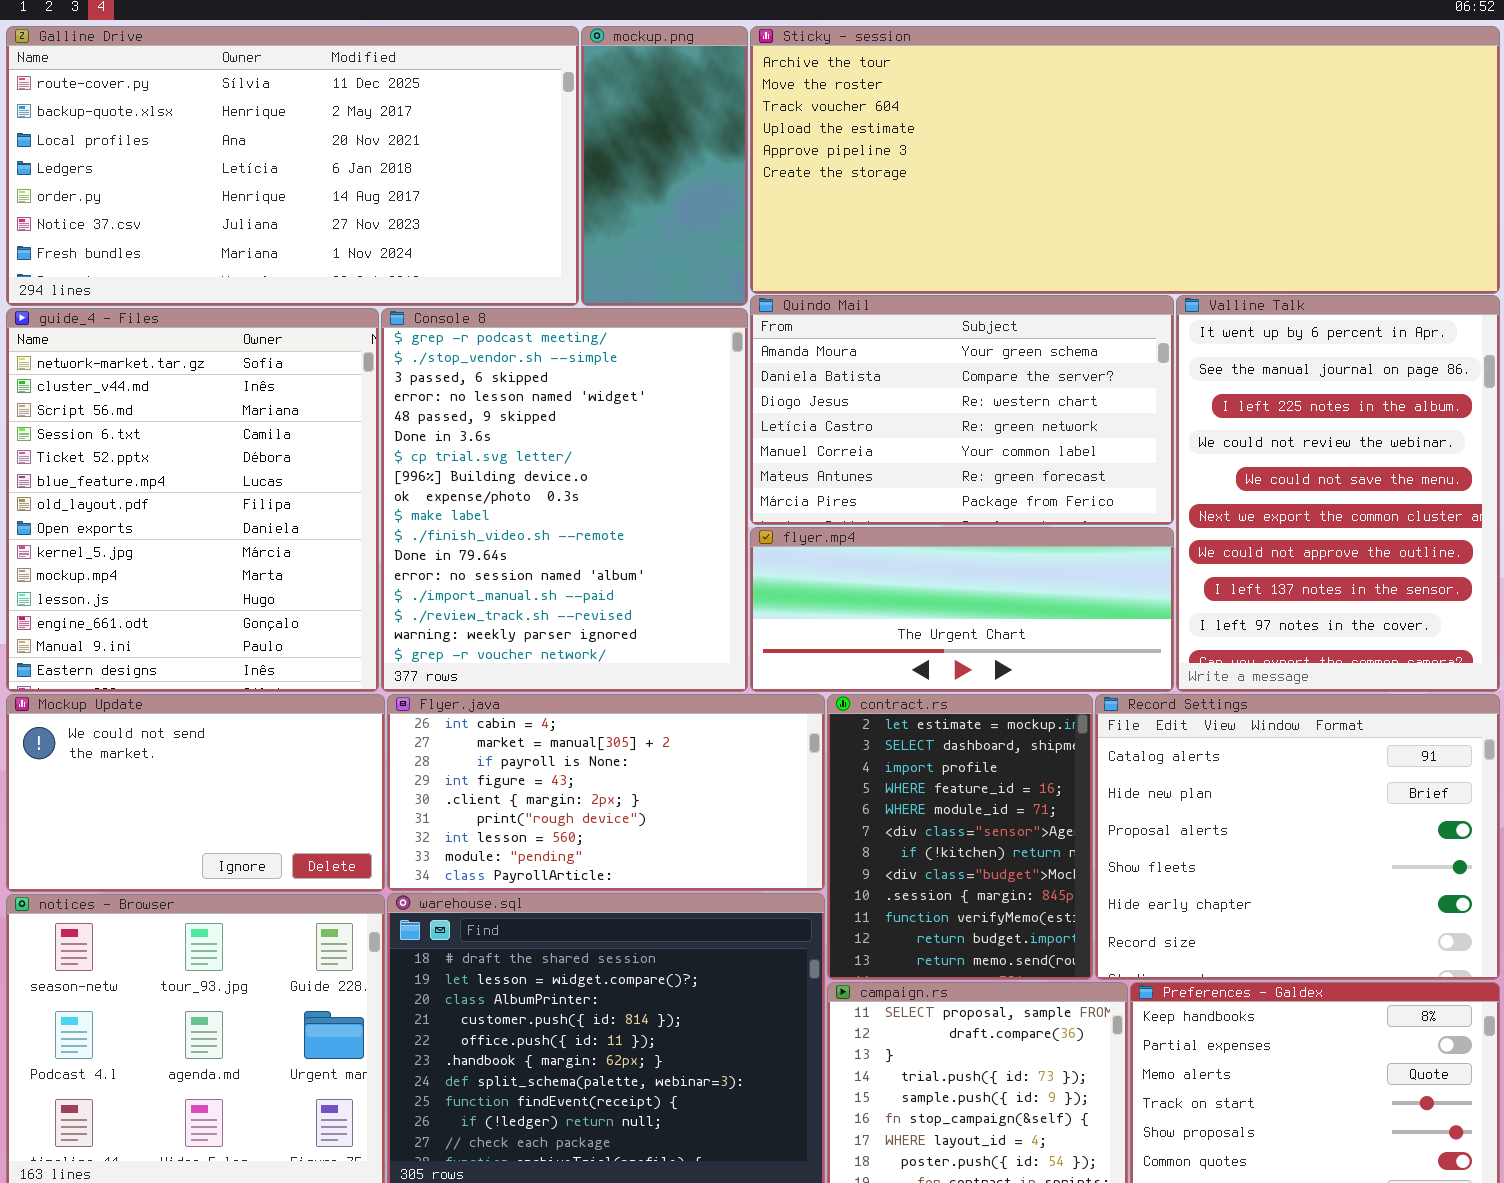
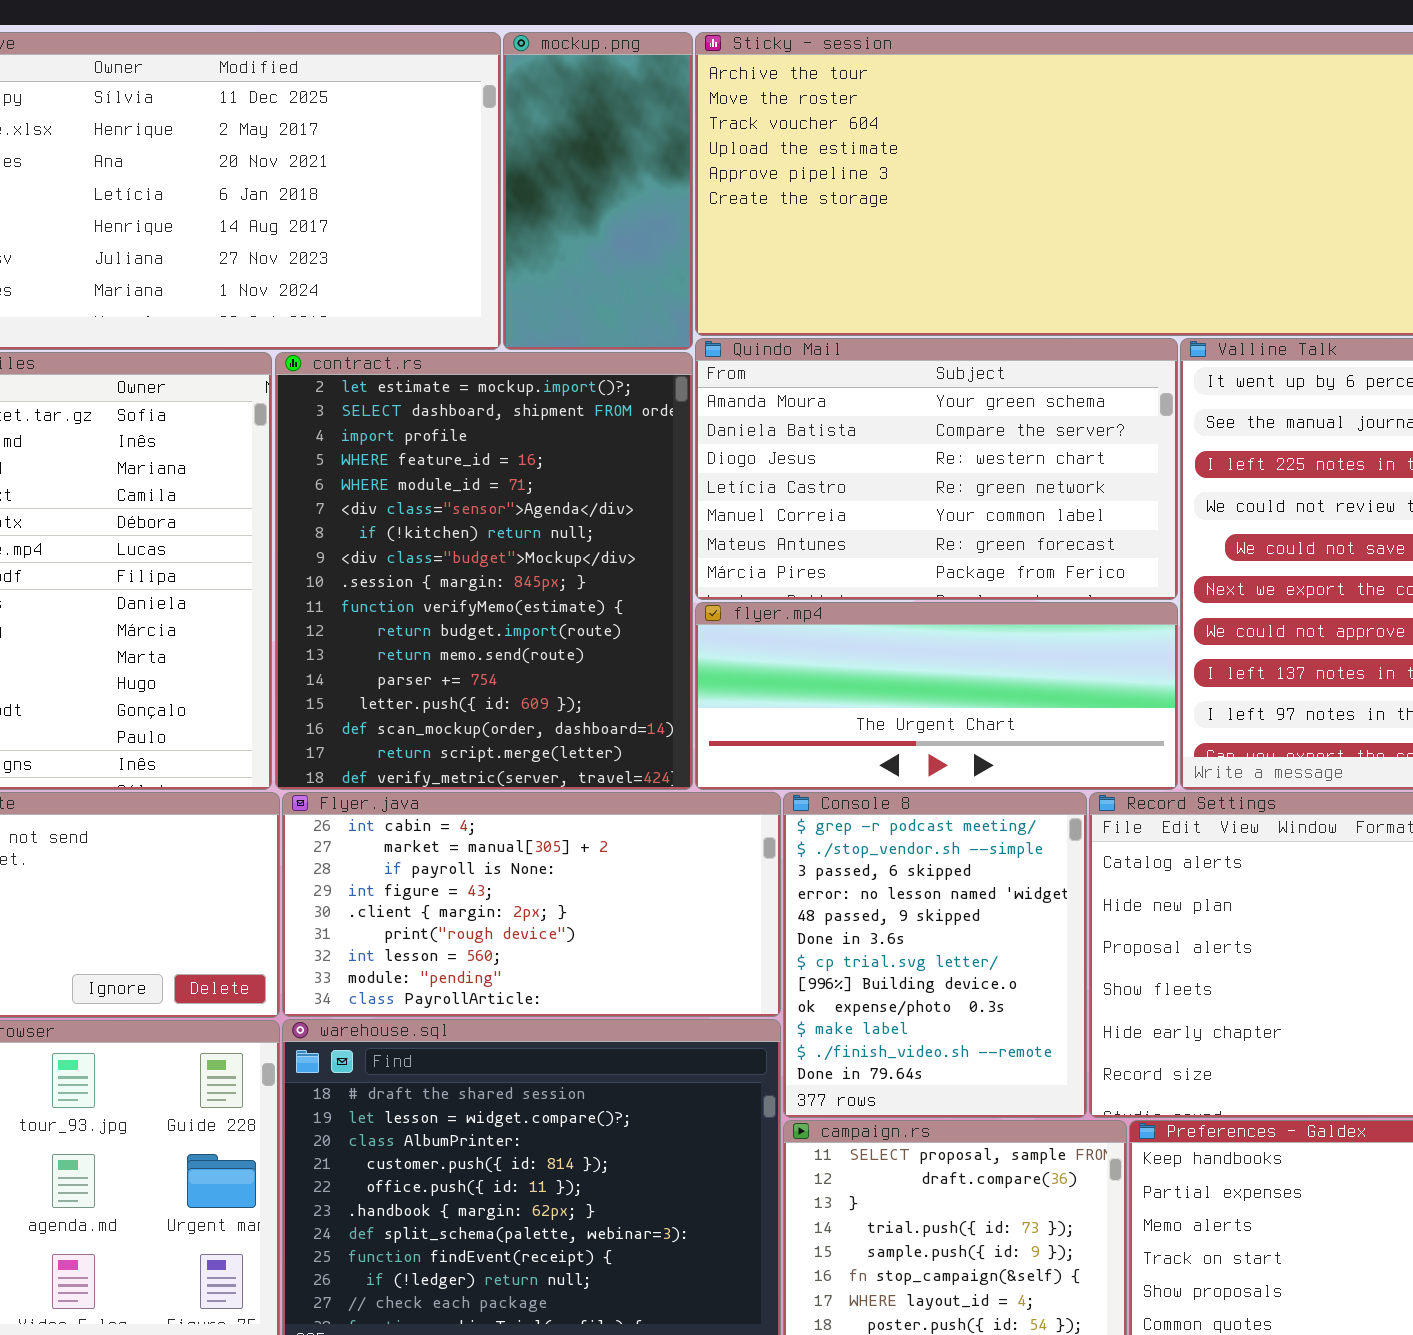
Console 8: [381,308,748,692] -> [783,792,1087,1118], moved, resized
contract.rs: [827,694,1093,980] -> [275,352,693,790], moved, resized

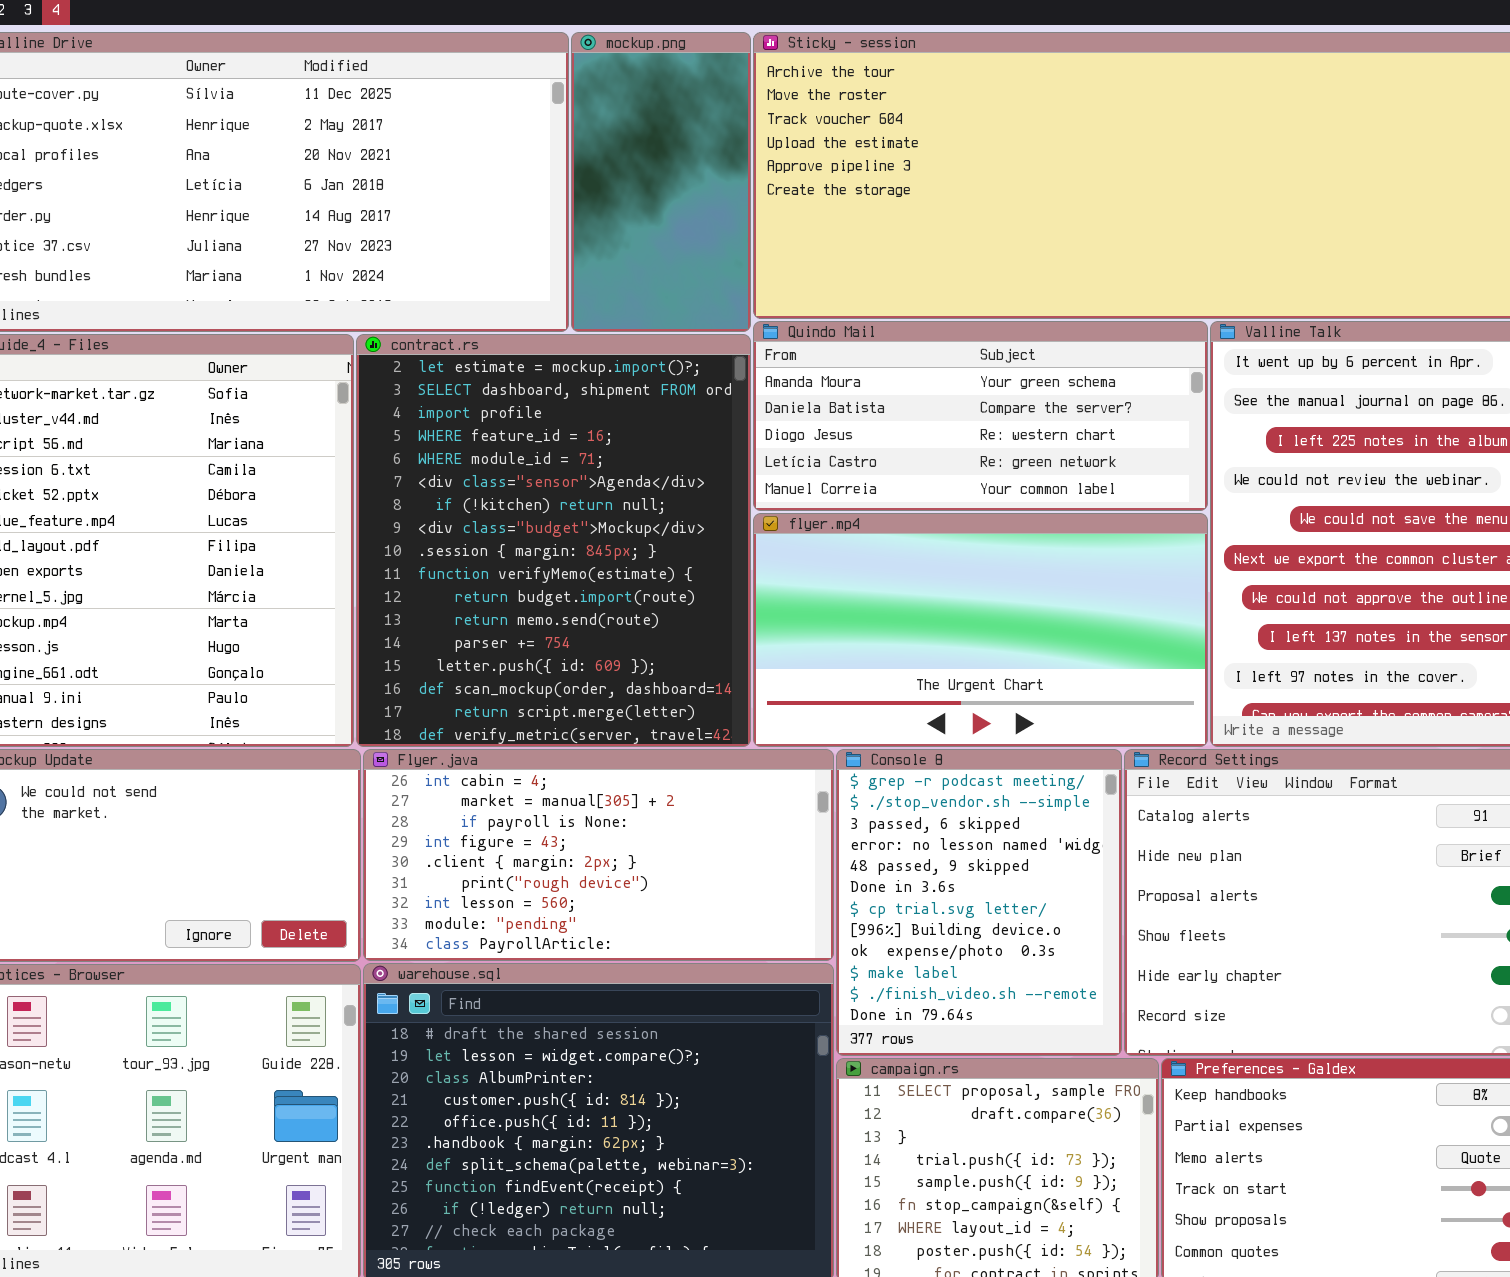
Quindo Mail: [695,338,1178,600] -> [753,321,1208,511], resized
flyer.mp4: [695,602,1178,790] -> [753,513,1208,747], resized

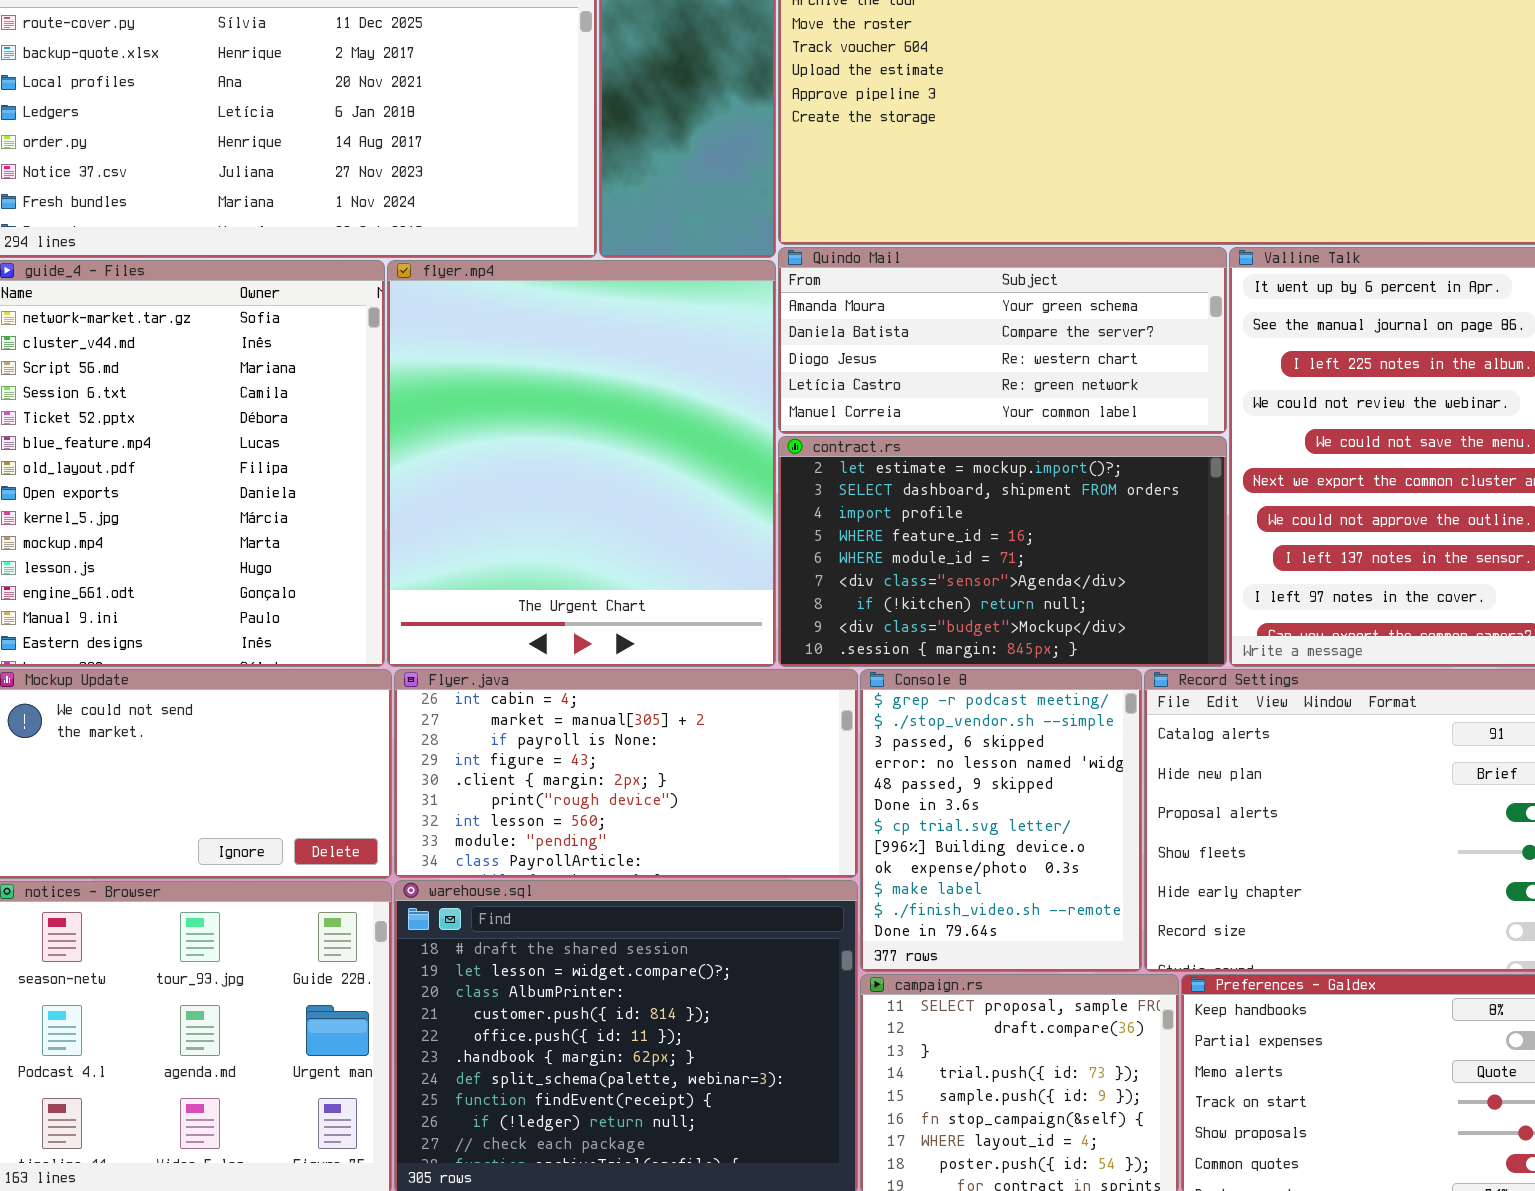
contract.rs: [356,334,751,747] -> [778,436,1227,667], moved, resized
flyer.mp4: [753,513,1208,747] -> [387,260,776,667], moved, resized

